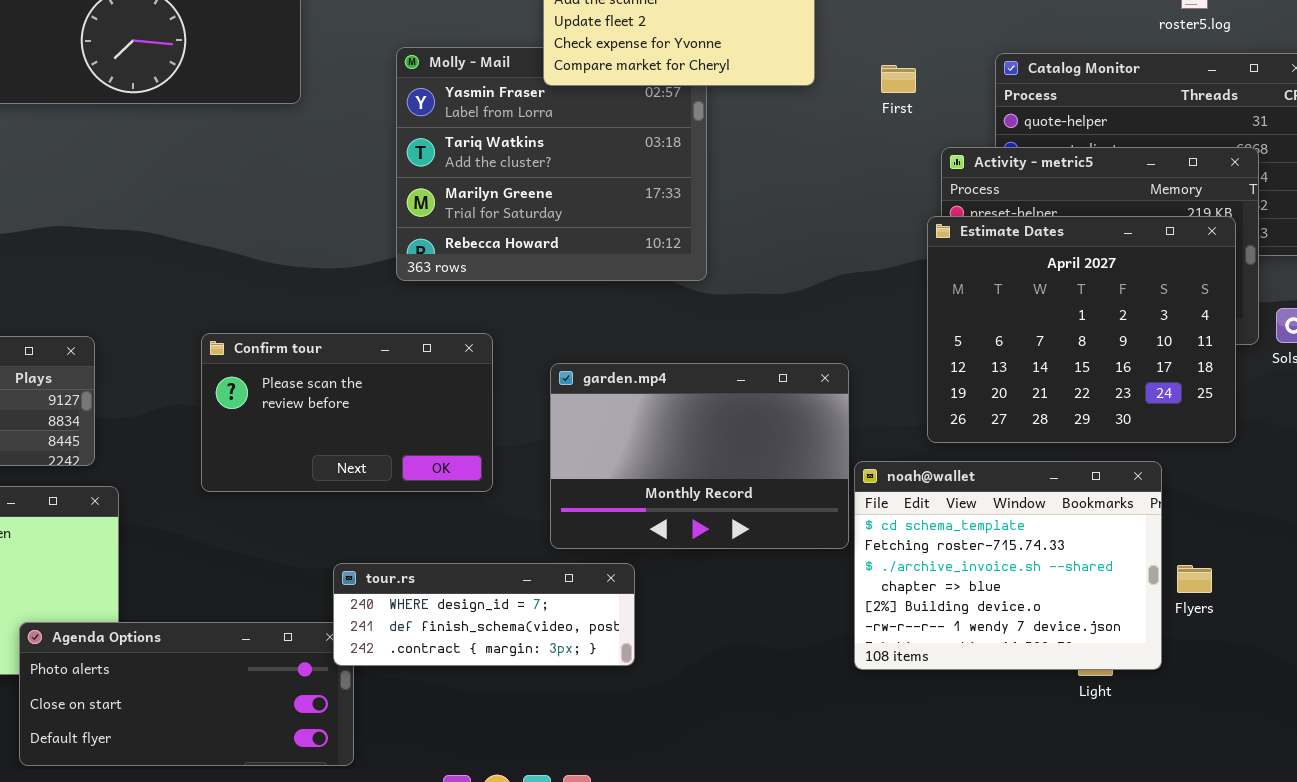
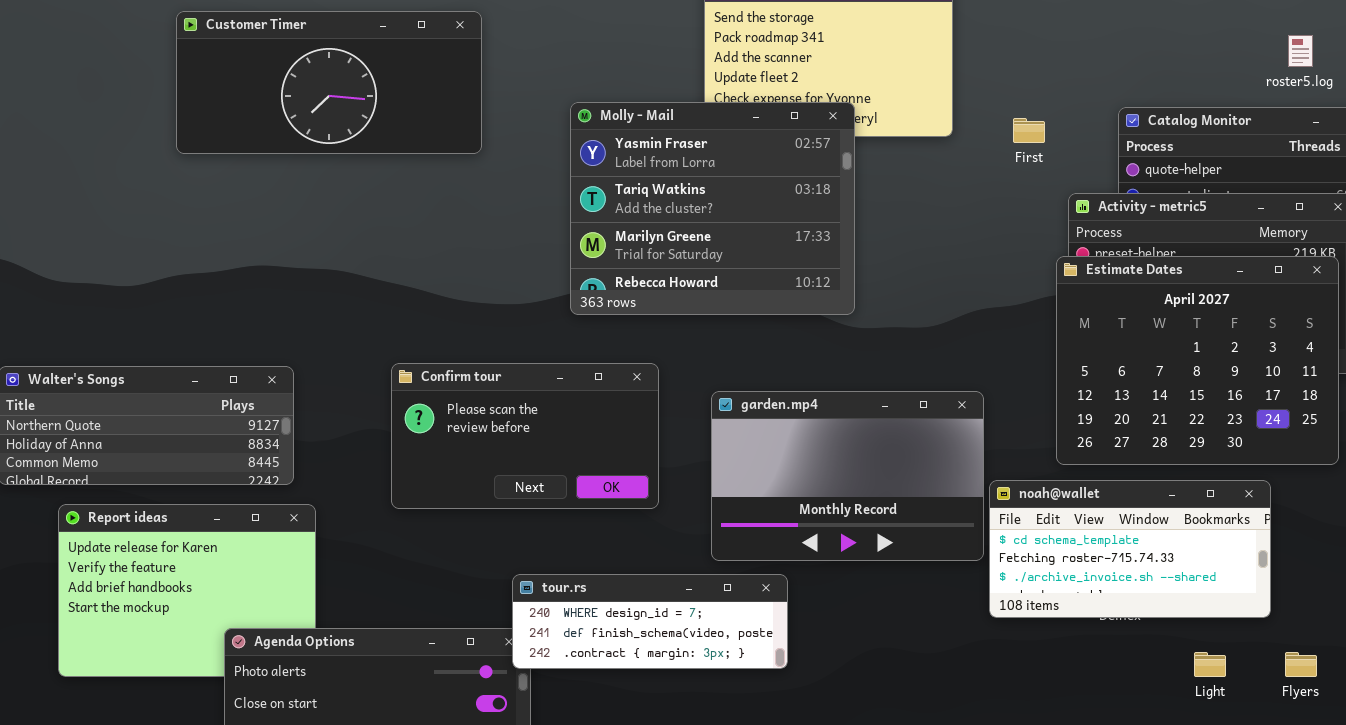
Molly - Mail: [396,47,707,281] -> [570,102,855,315], raised
noah@wallet: [854,461,1162,670] -> [989,480,1271,618], resized
Flyers: [1177,565,1212,593] -> [1285,652,1317,677], moved

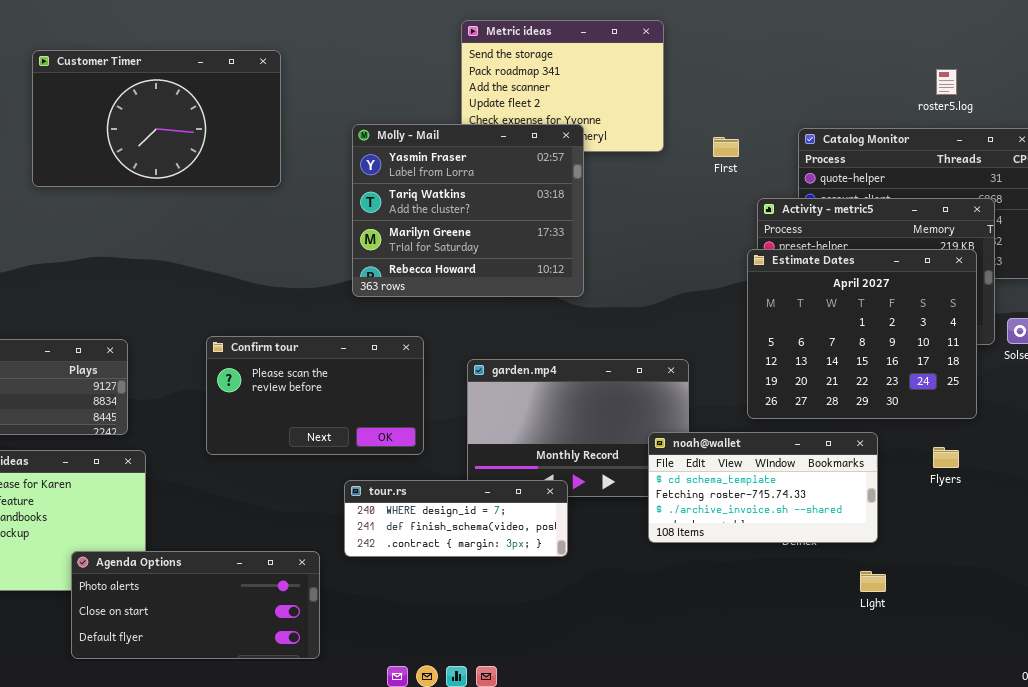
Customer Timer: [176,11,482,154] -> [32,50,281,187], resized
noah@wallet: [989,480,1271,618] -> [648,432,878,543], moved
tour.rs: [512,574,788,669] -> [344,480,568,557], moved
Flyers: [1285,652,1317,677] -> [933,447,959,468], moved

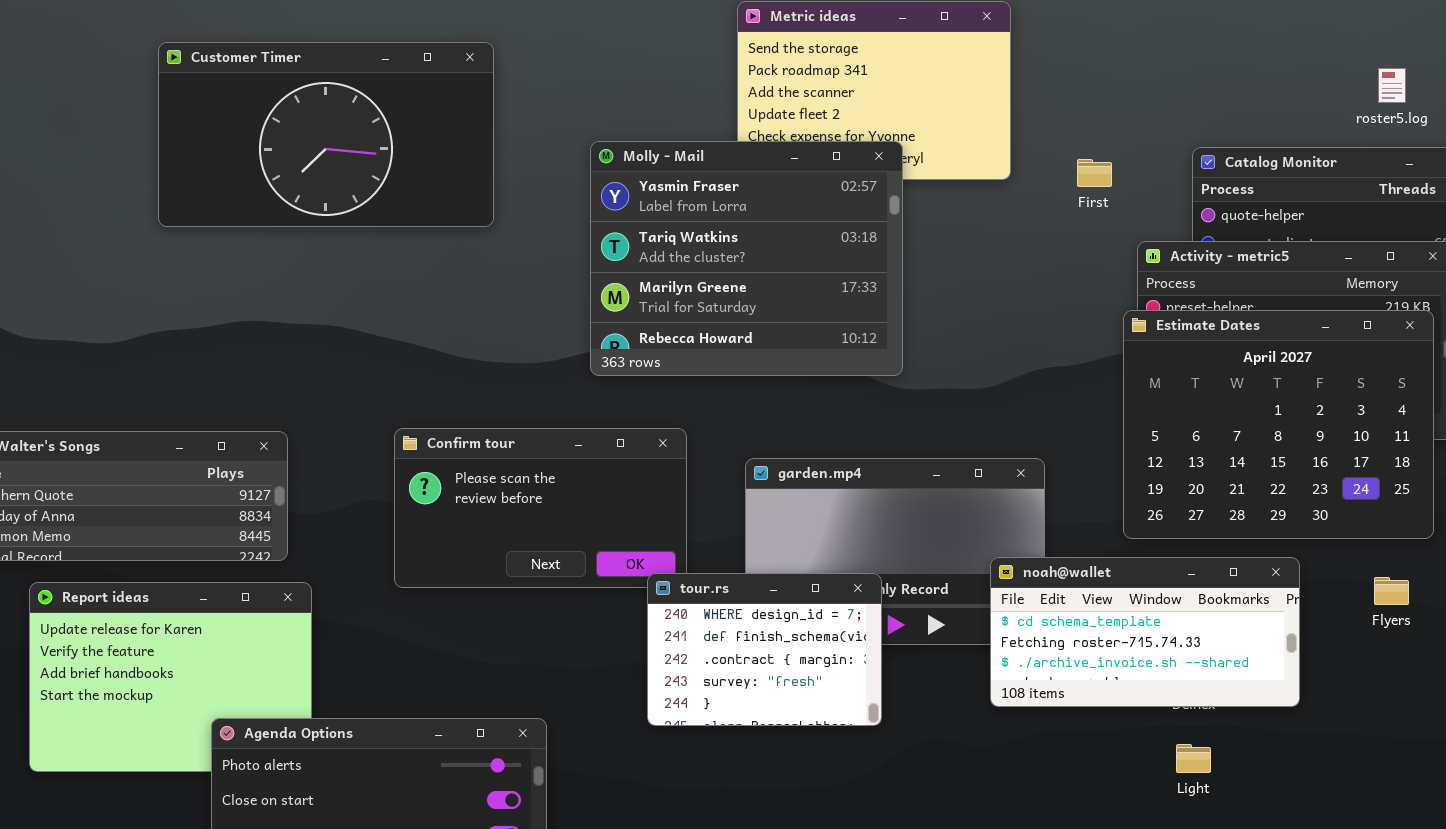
tour.rs: [344,480,568,557] -> [647,573,882,726], resized
Light: [860,571,886,592] -> [1176,744,1211,773], moved

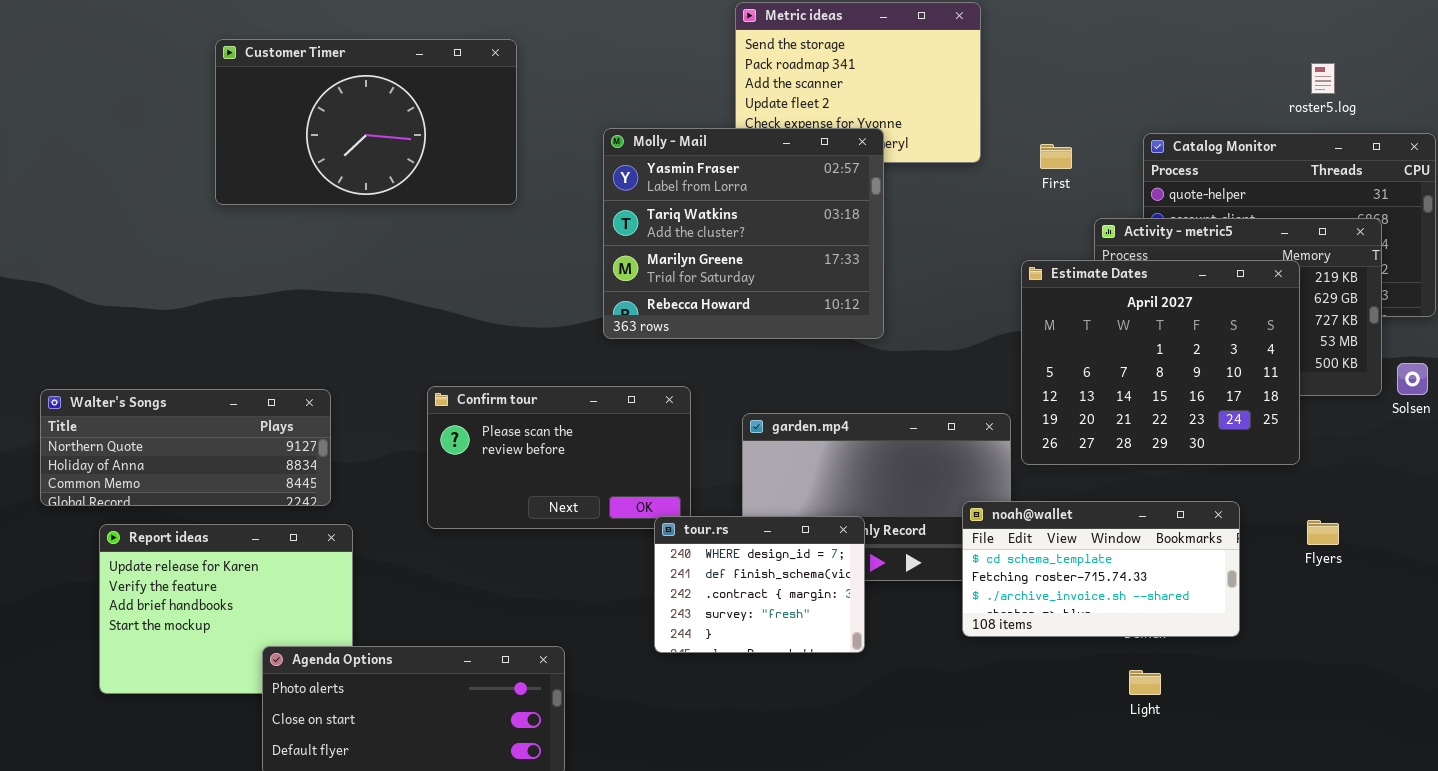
Estimate Dates: [1123,310,1434,539] -> [1021,260,1300,465], moved

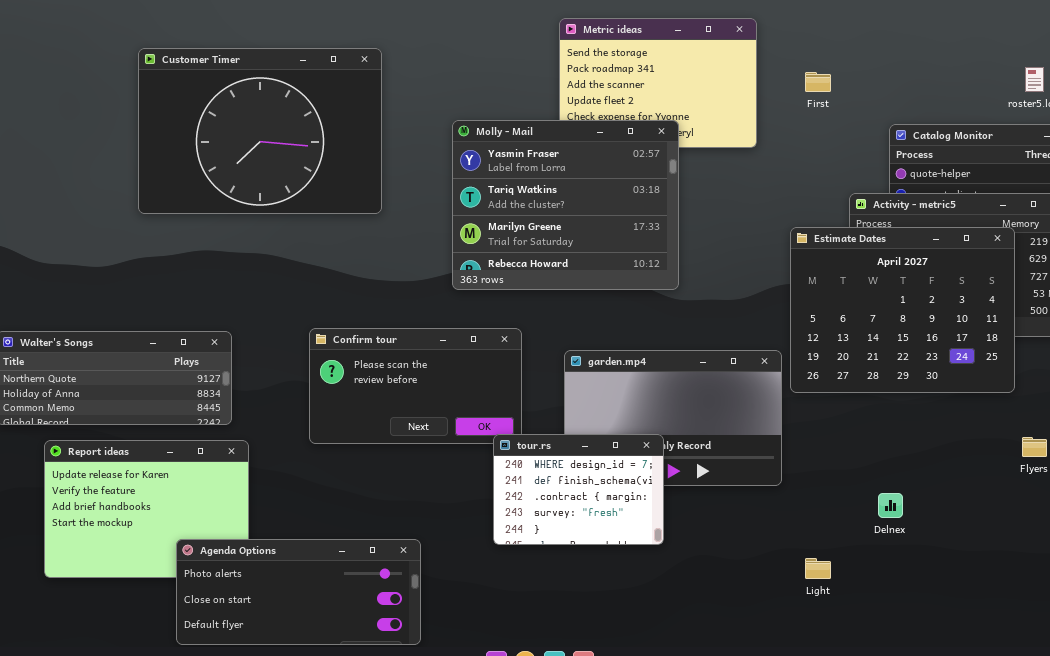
Customer Timer: [215,39,517,205] -> [138,48,382,214], resized
First: [1040,144,1072,169] -> [805,72,831,92], moved
noah@wallet: [962,501,1240,637] -> none, closed
Light: [1129,670,1161,695] -> [805,558,831,579], moved

